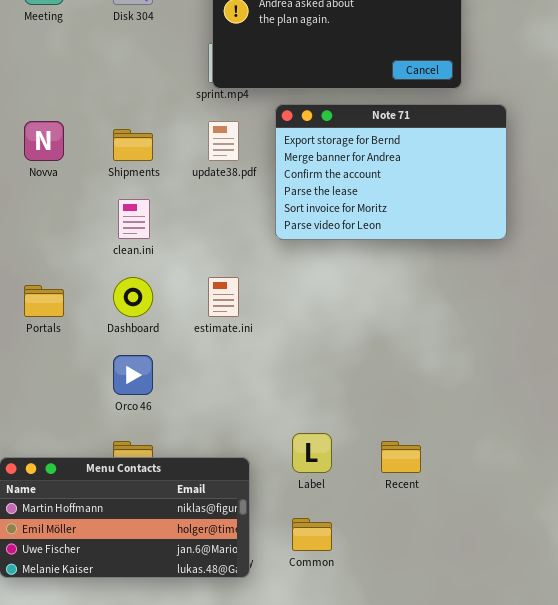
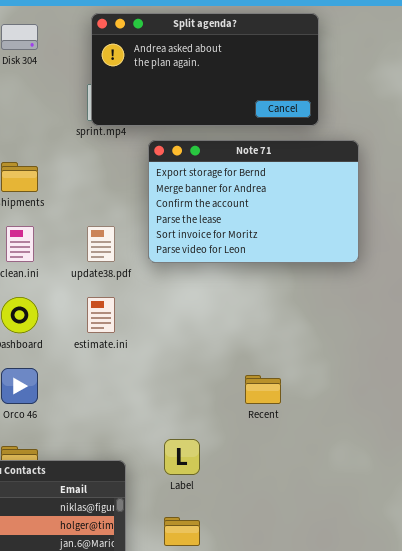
update38.pdf: [208,121,239,161] -> [87,226,115,262], moved
Recent: [381,441,421,473] -> [245,375,281,404], moved

